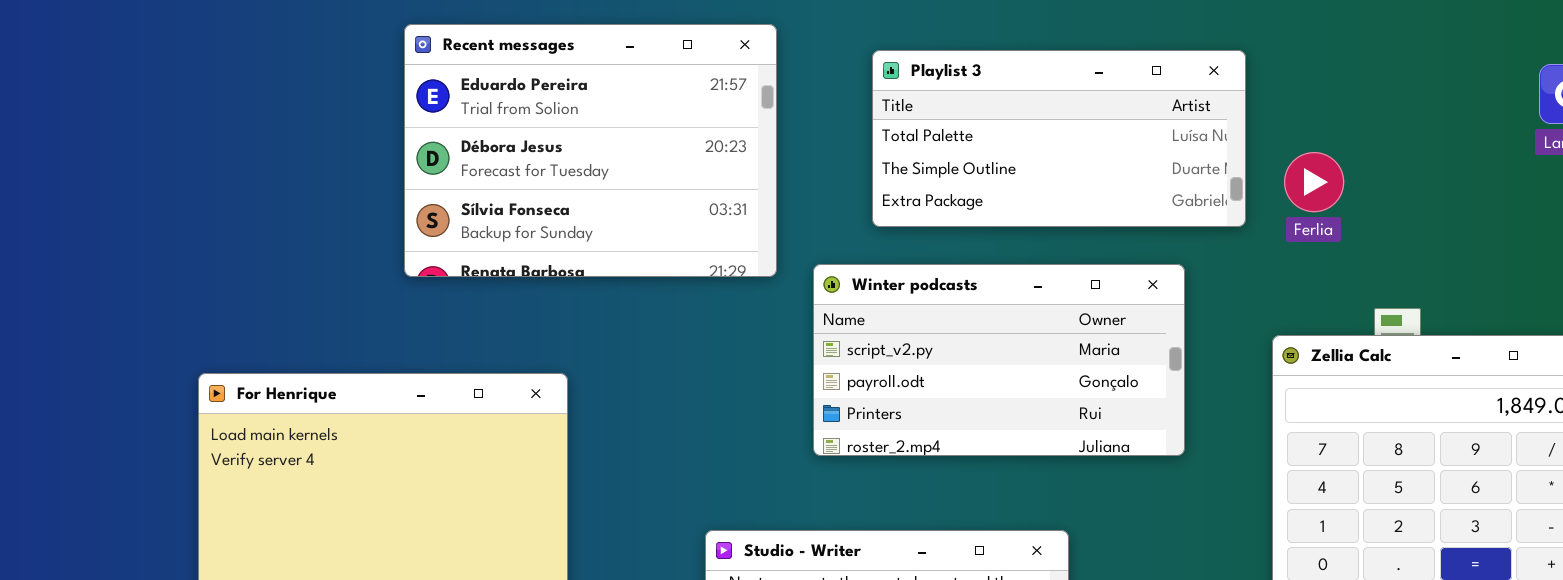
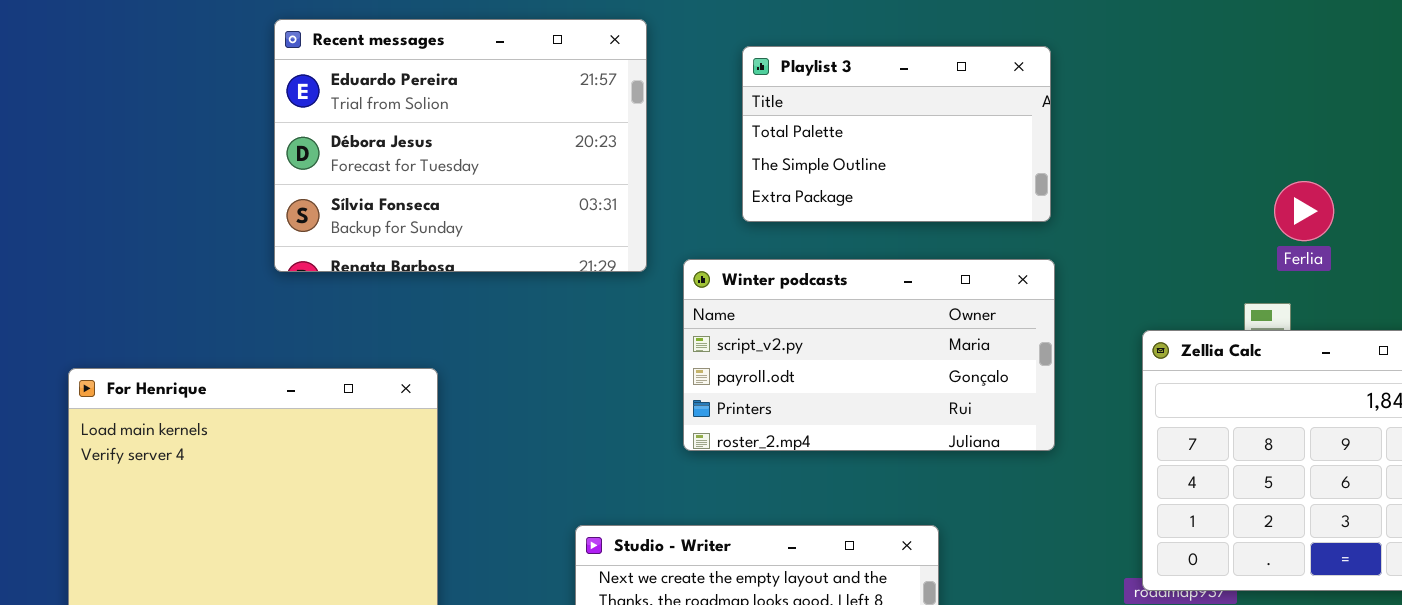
Playlist 3: [872,50,1246,227] -> [742,46,1051,222], resized
Ferlia: [1284,152,1344,212] -> [1274,181,1334,241], moved

